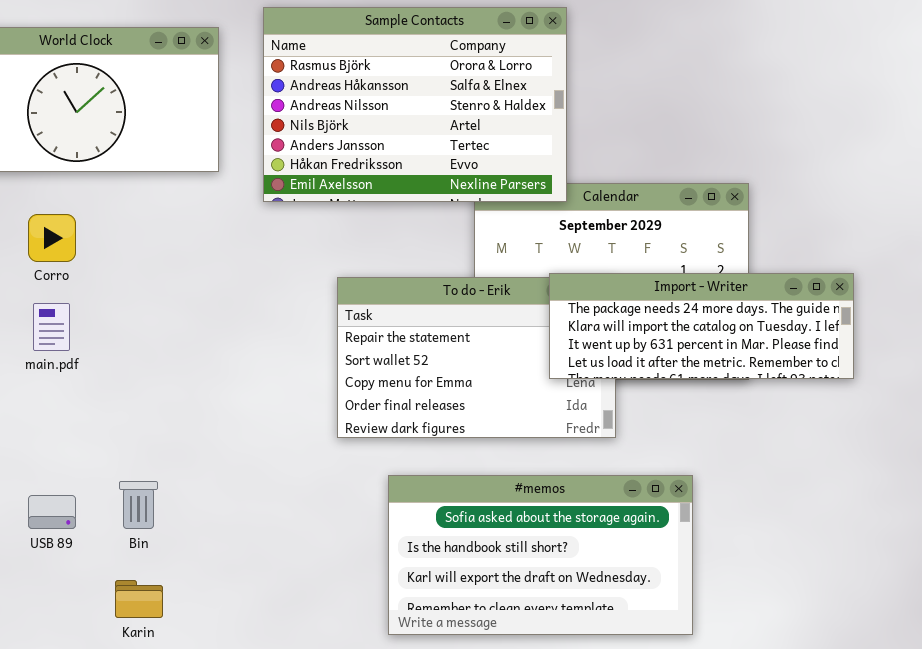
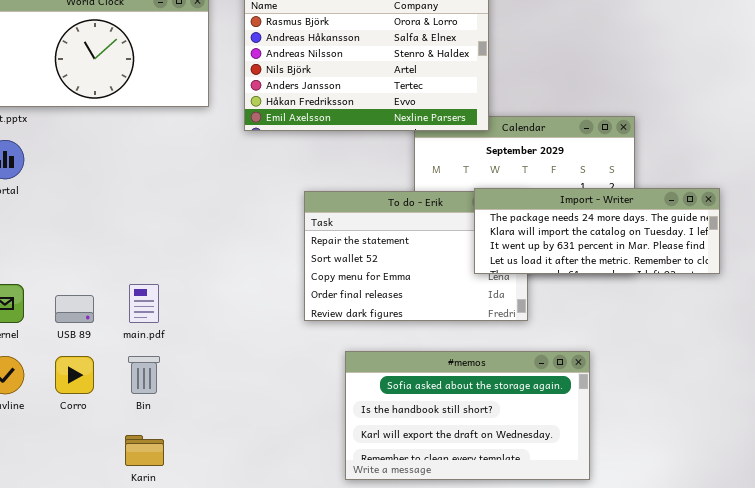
Corro: [28,214,76,262] -> [55,356,94,394], moved
main.pdf: [33,303,70,351] -> [129,284,159,323], moved
USB 89: [28,495,76,529] -> [55,295,94,323], moved

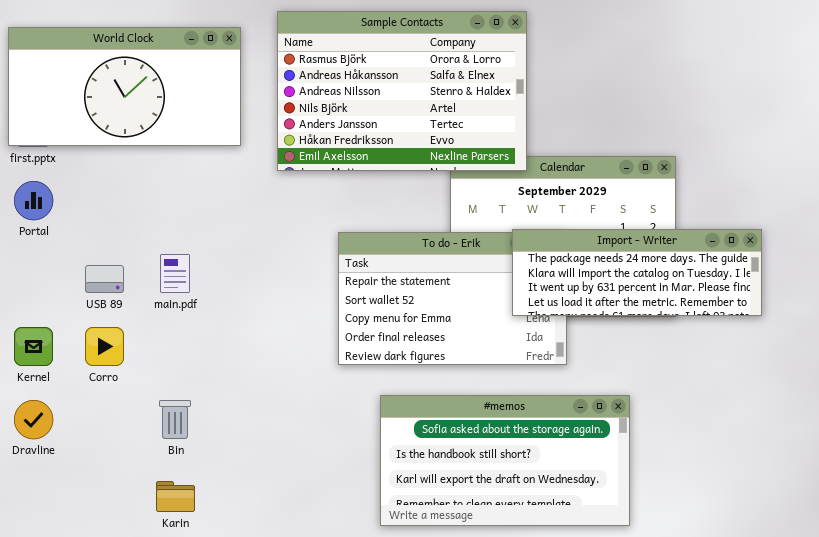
main.pdf: [129,284,159,323] -> [160,254,190,293], moved
USB 89: [55,295,94,323] -> [85,265,124,293], moved
Corro: [55,356,94,394] -> [85,327,124,366], moved

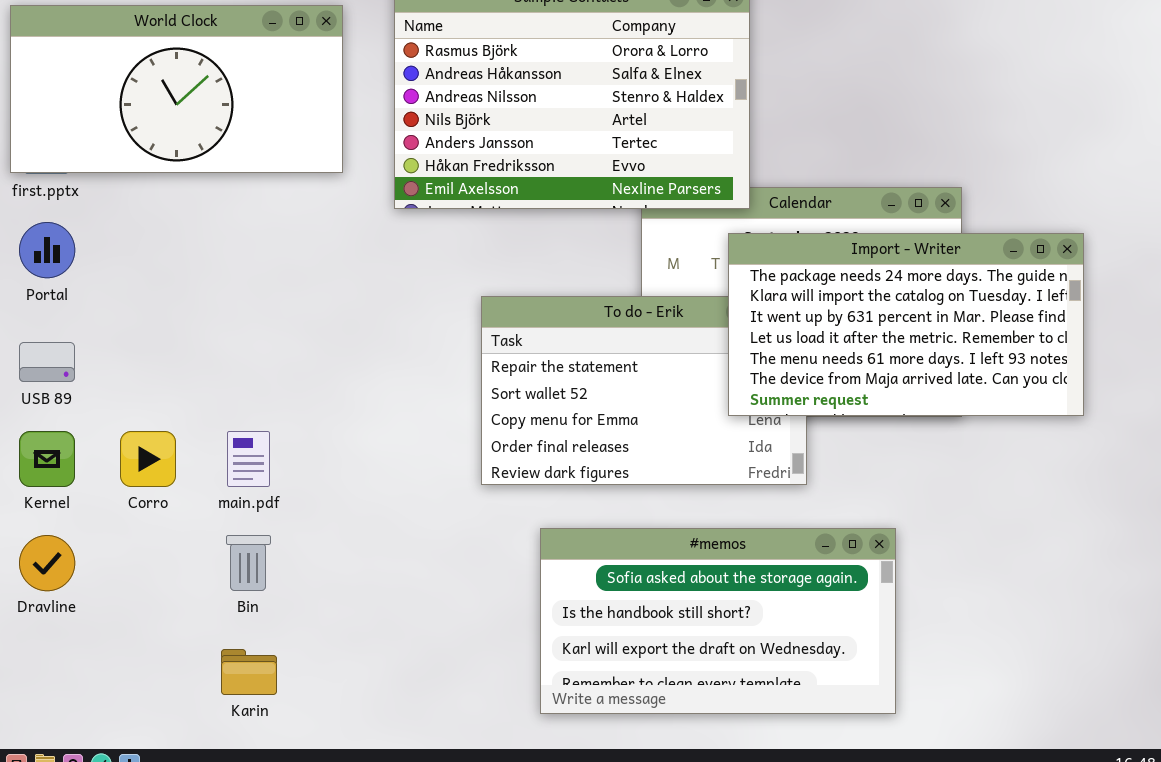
Import - Writer: [512,229,762,316] -> [728,233,1084,416], resized
main.pdf: [160,254,190,293] -> [227,431,270,487], moved
USB 89: [85,265,124,293] -> [19,342,75,382], moved

